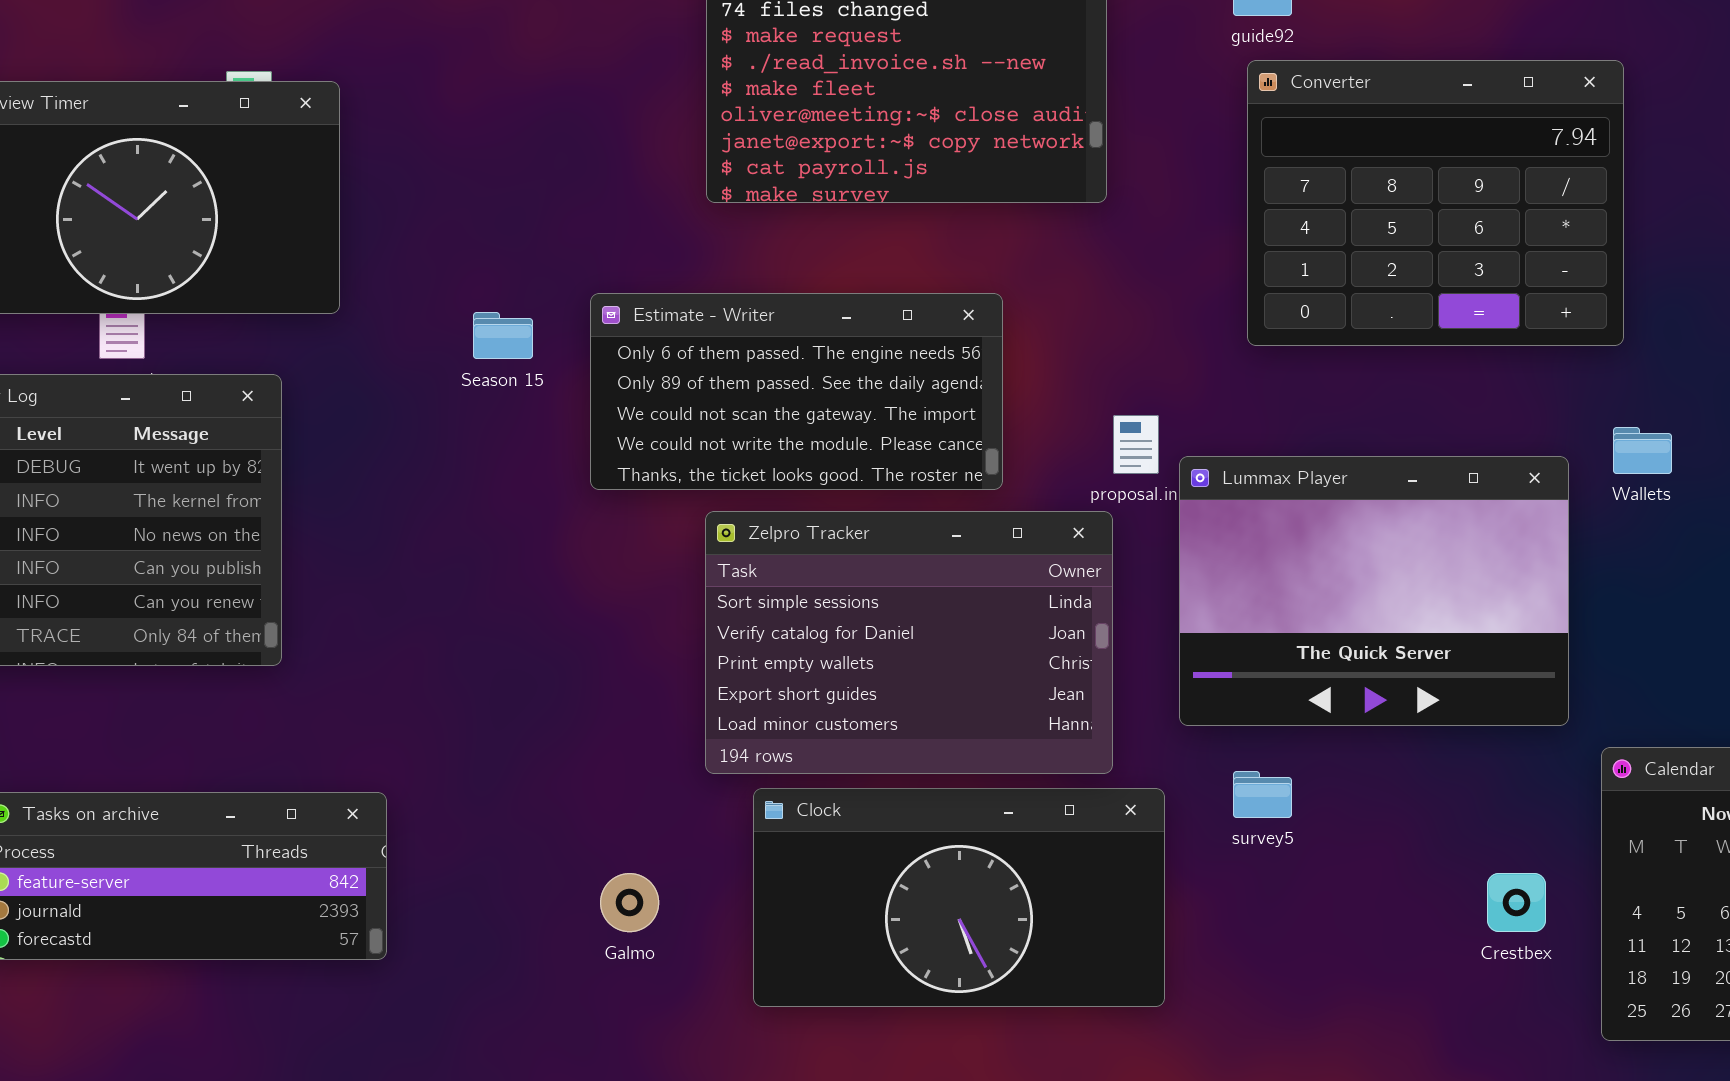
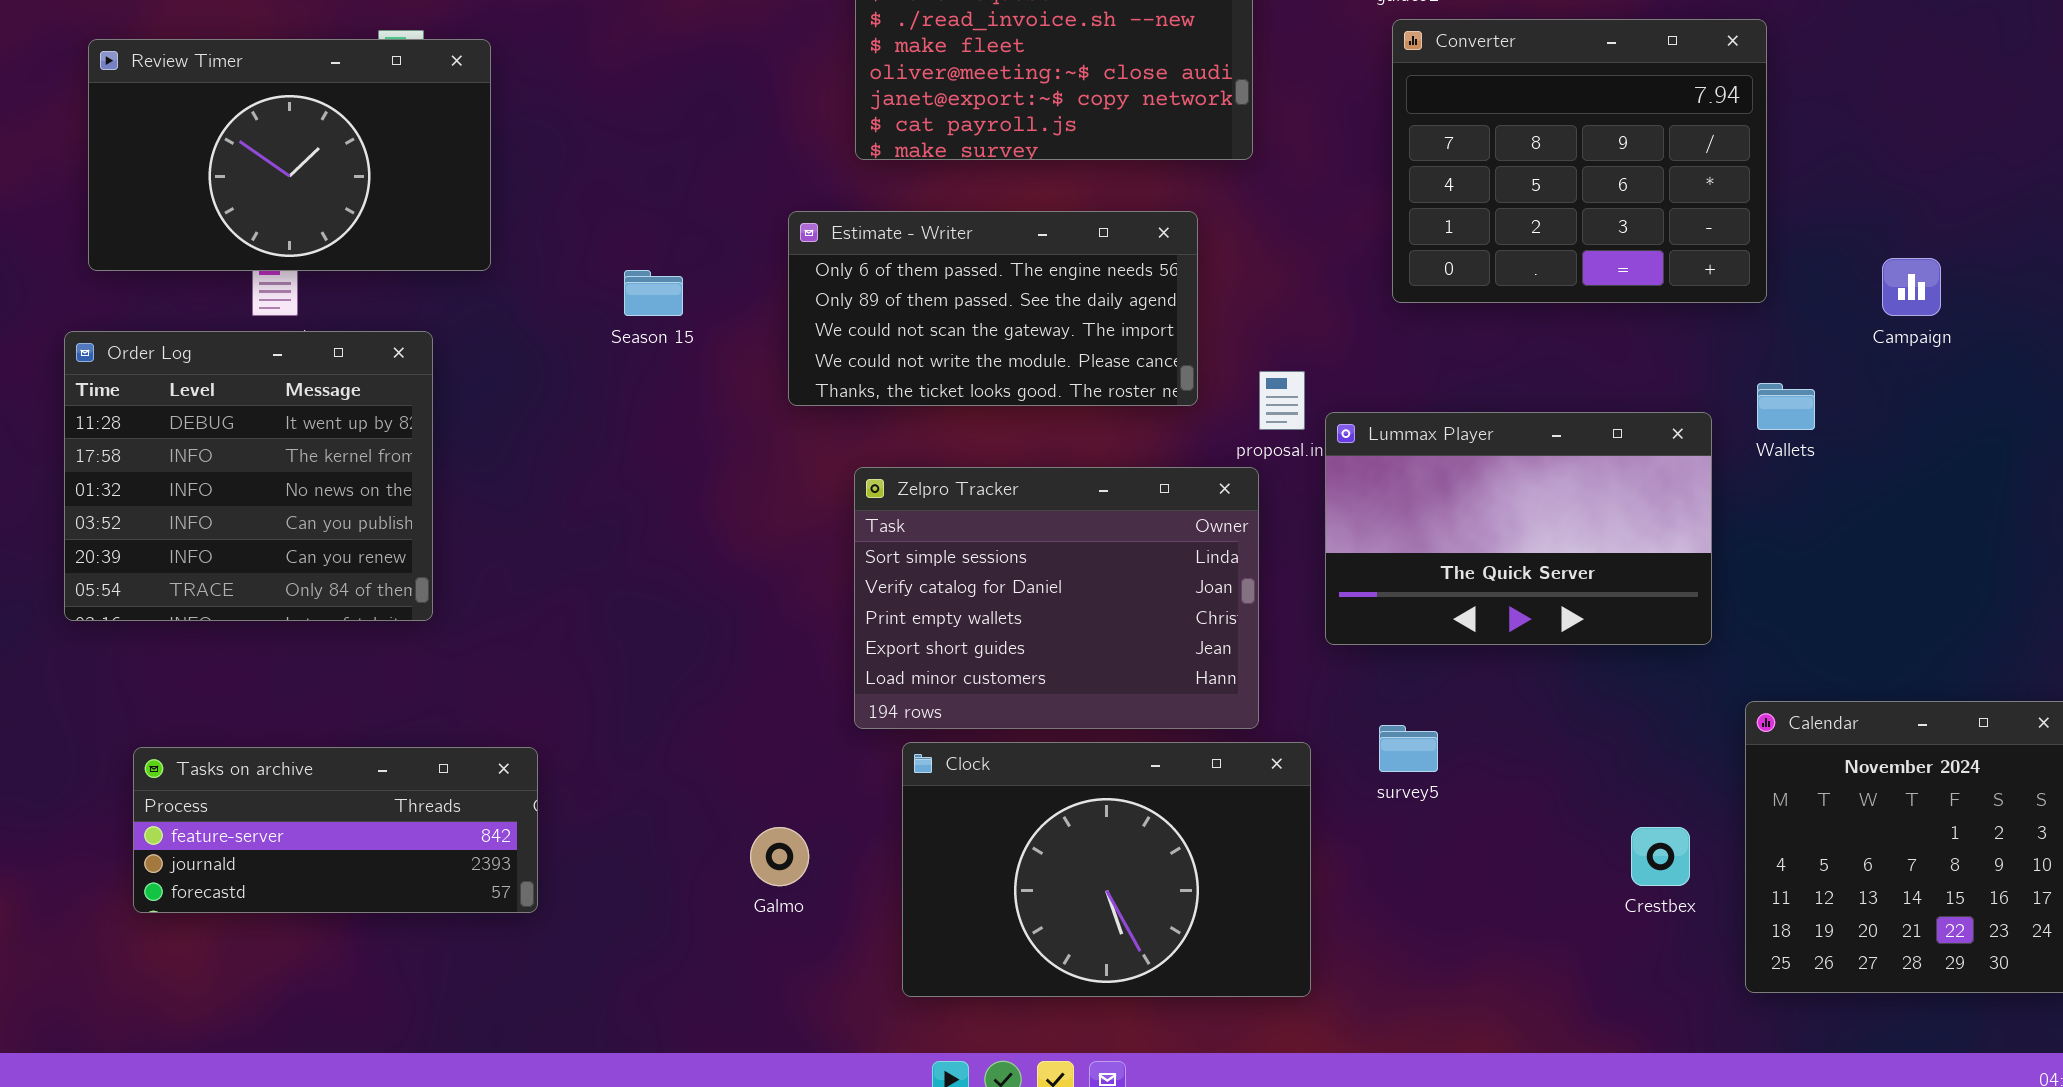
Estimate - Writer: [590,293,1003,490] -> [788,211,1198,406], moved
Lummax Player: [1179,456,1569,726] -> [1325,412,1712,645], resized
Clock: [753,788,1165,1007] -> [902,742,1311,997], resized

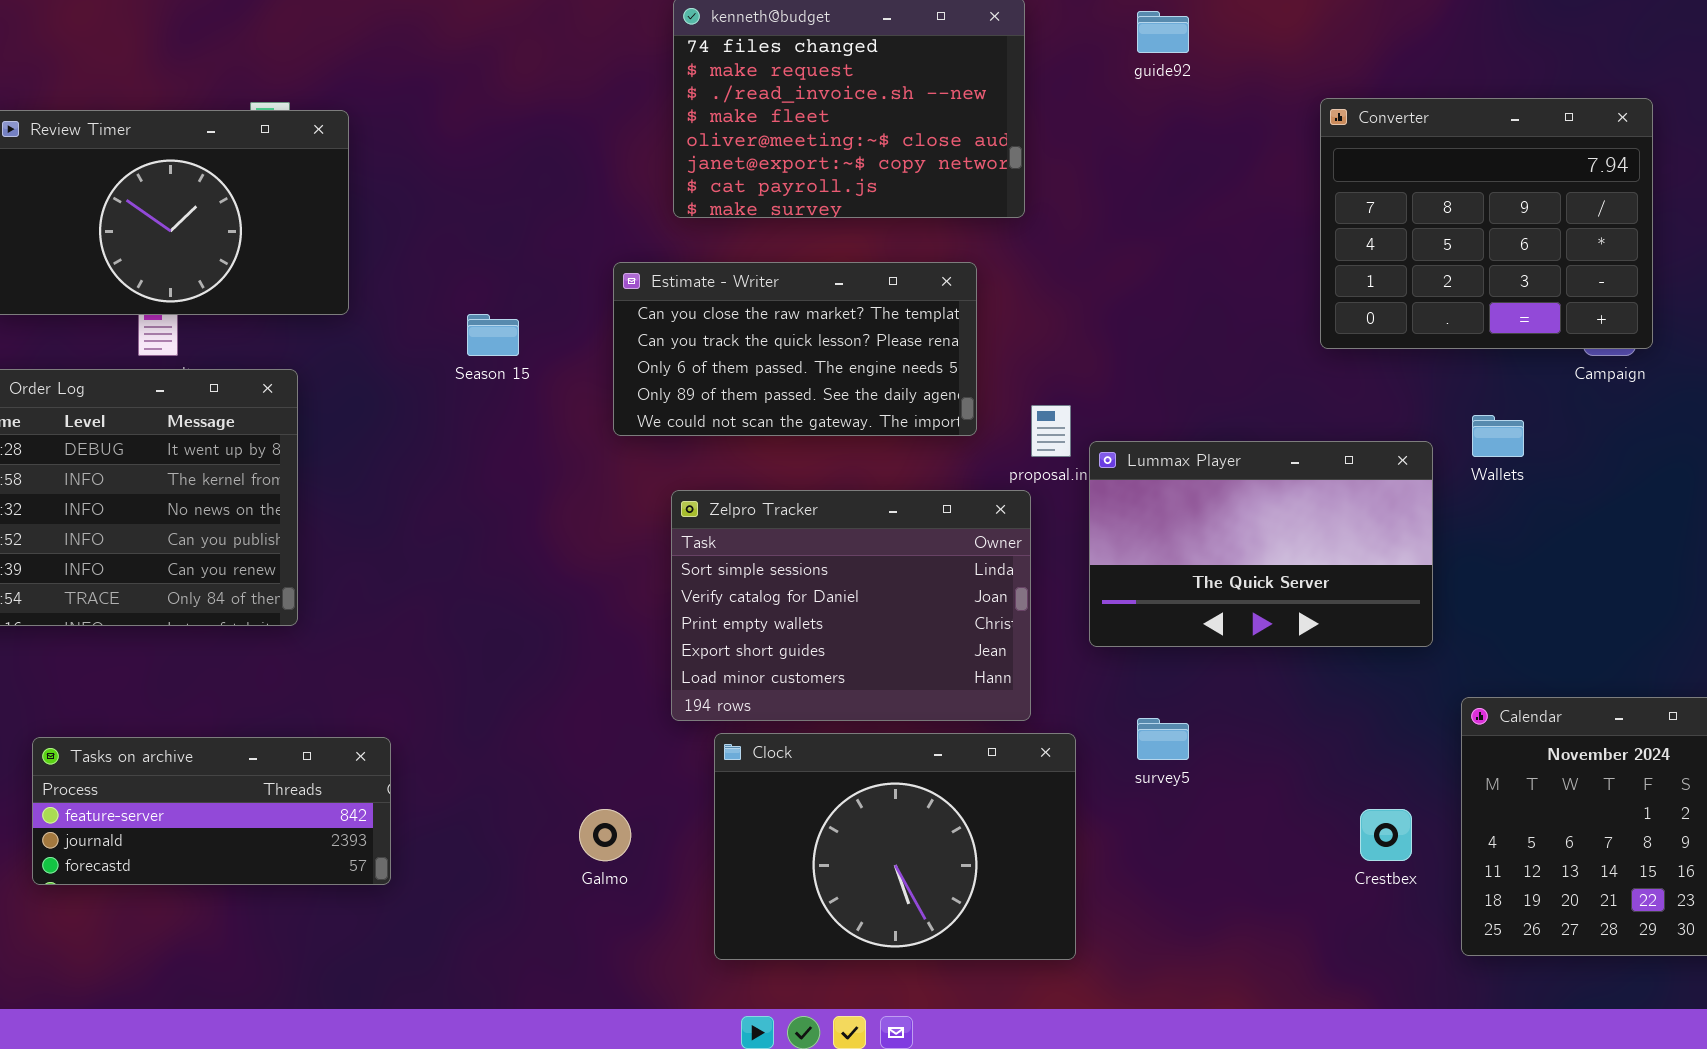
Converter: [1392,19,1767,303] -> [1320,98,1653,349], moved
Estimate - Writer: [788,211,1198,406] -> [613,262,977,436], scrolled up 2 rows

